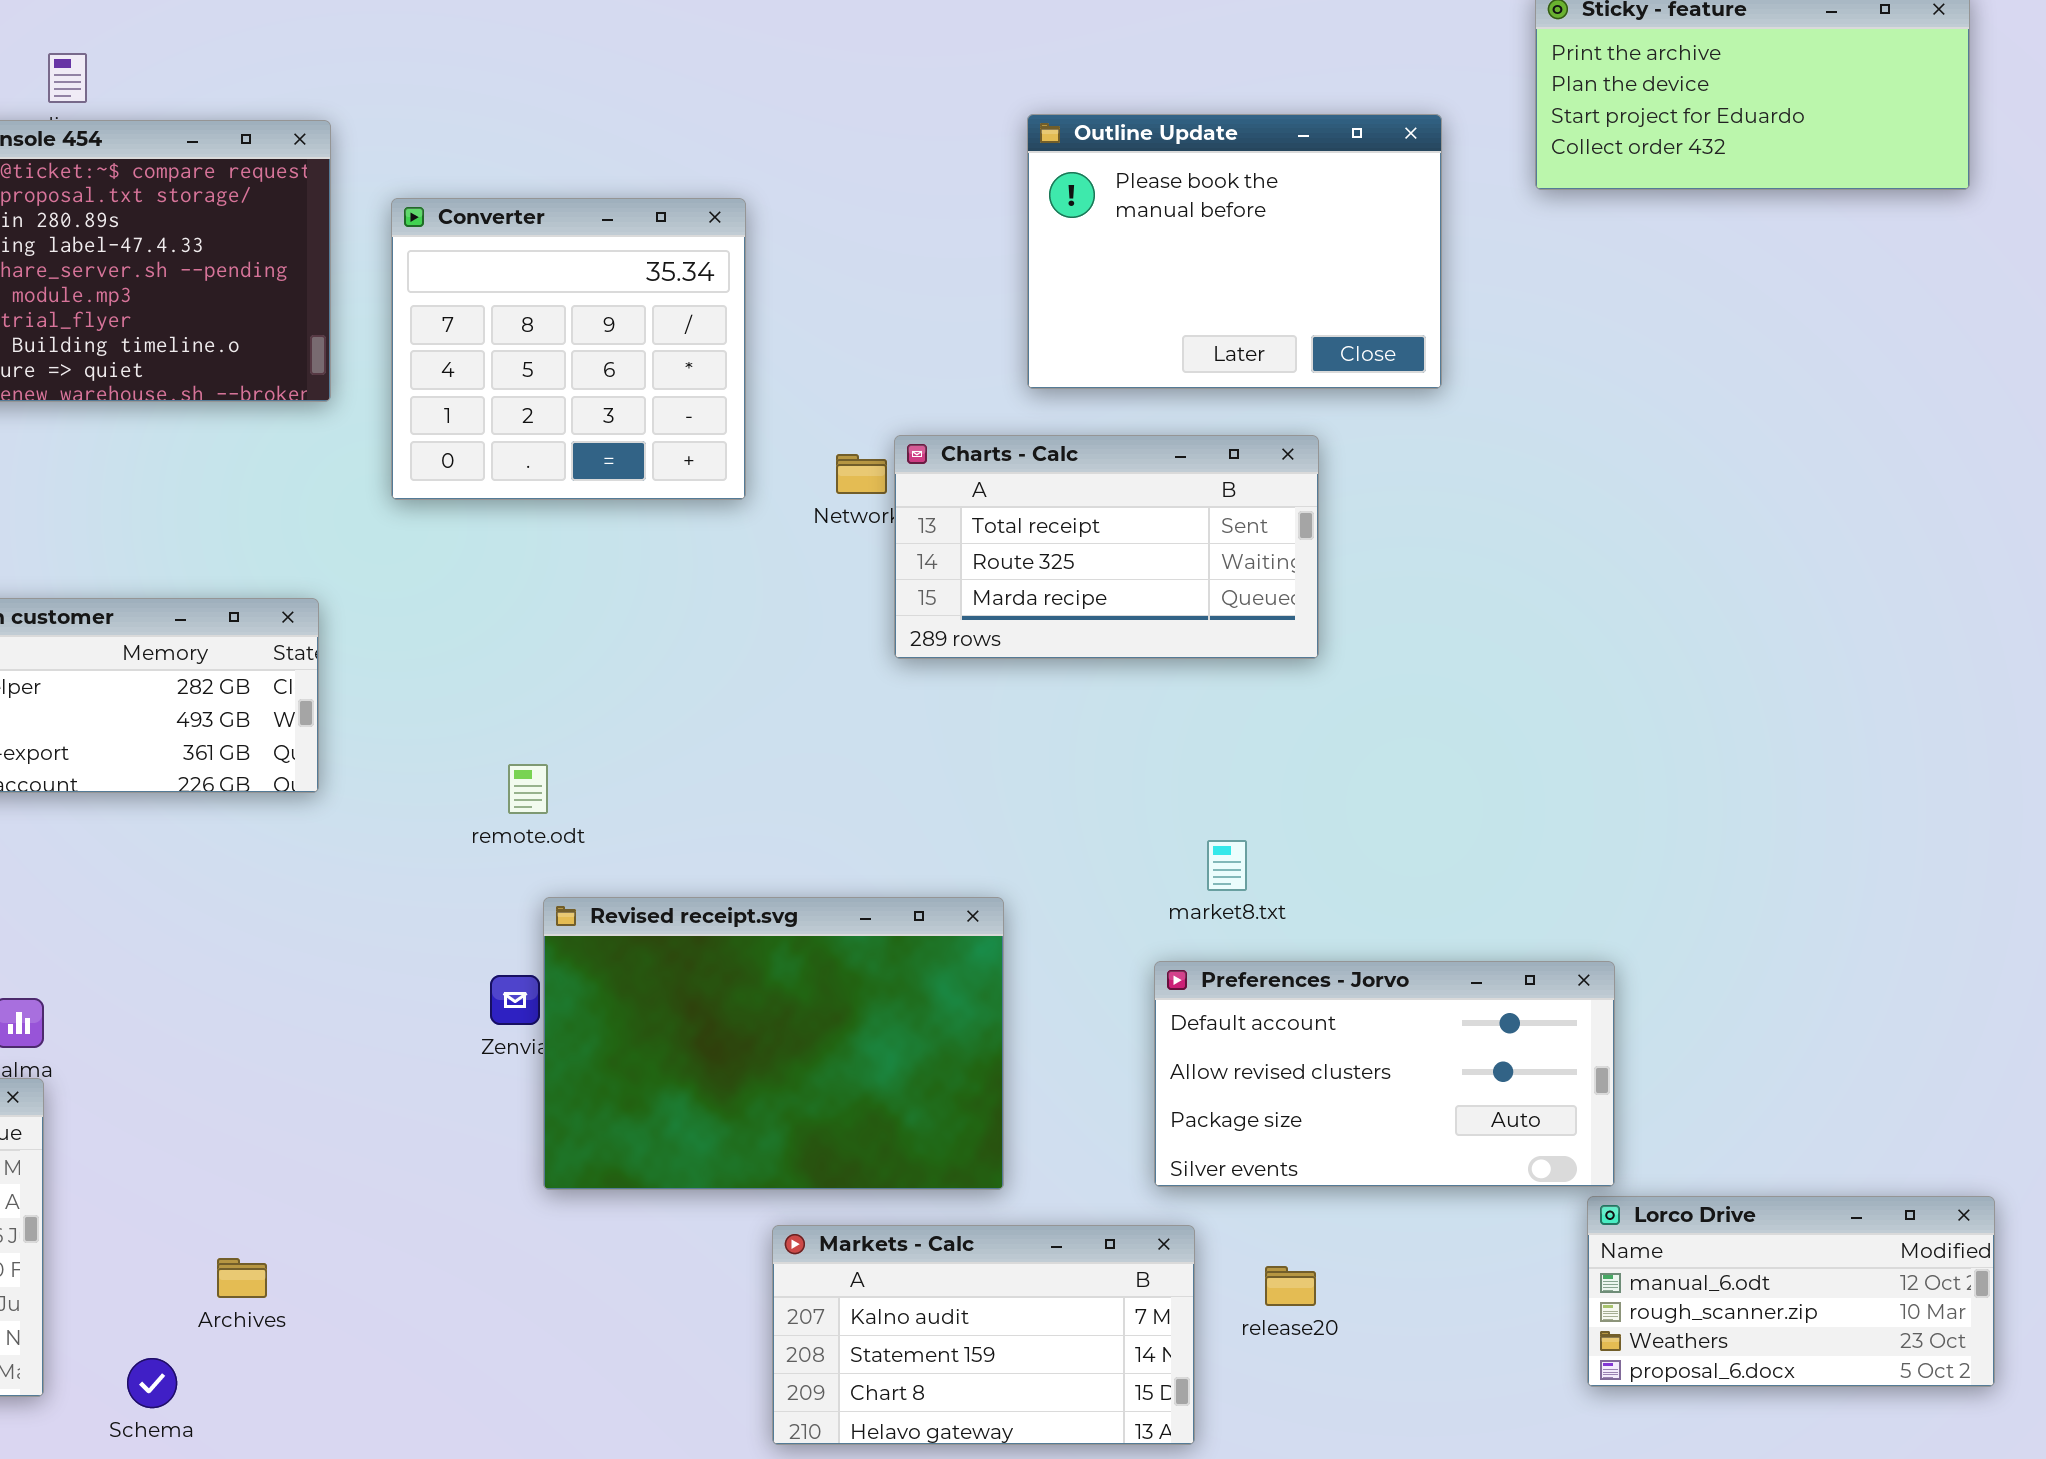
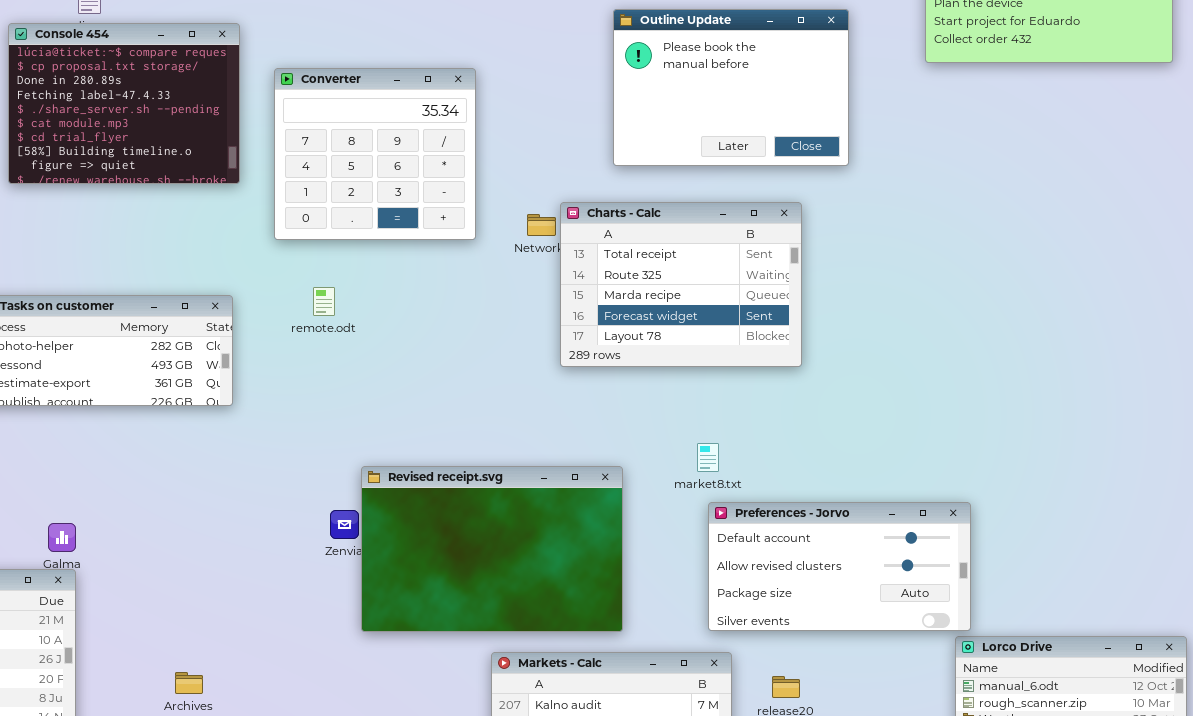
Outline Update: [1027,114,1442,389] -> [613,9,849,166], moved
Charts - Calc: [894,435,1319,659] -> [560,202,802,367], resized
remote.odt: [508,764,548,814] -> [313,287,335,316], moved
market8.txt: [1207,840,1247,891] -> [697,443,719,472], moved

